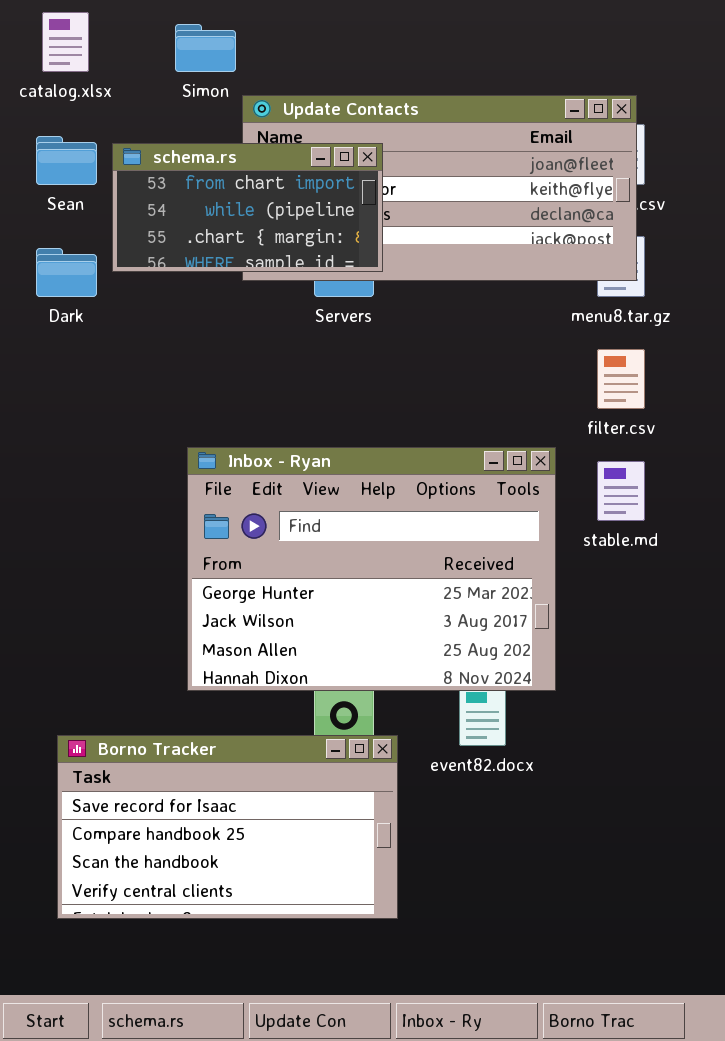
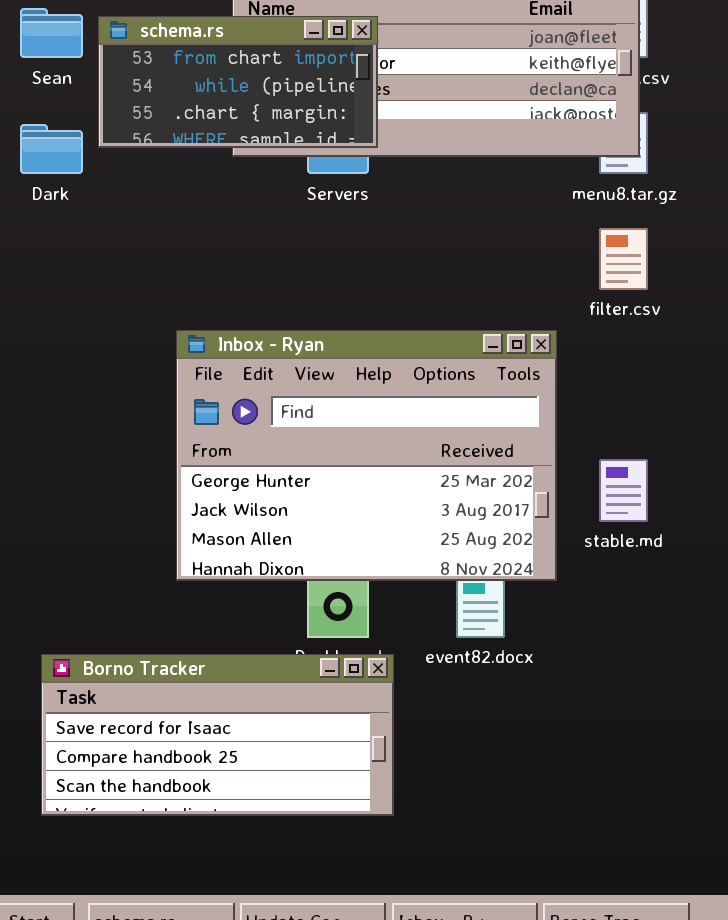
stable.md: [597,461,645,521] -> [599,459,648,522], moved
Borno Tracker: [57,735,398,919] -> [41,654,394,816], resized

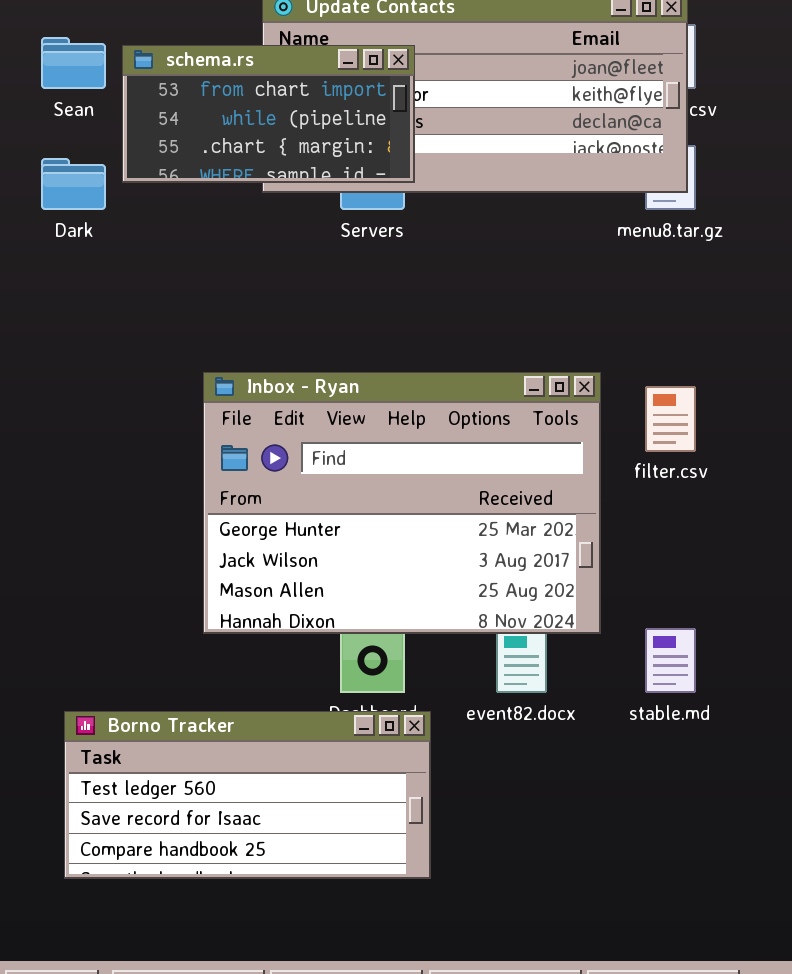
filter.csv: [599,228,648,290] -> [645,386,696,452], moved
stable.md: [599,459,648,522] -> [645,628,696,693], moved
Borno Tracker: [41,654,394,816] -> [64,711,431,879], scrolled up 1 row

